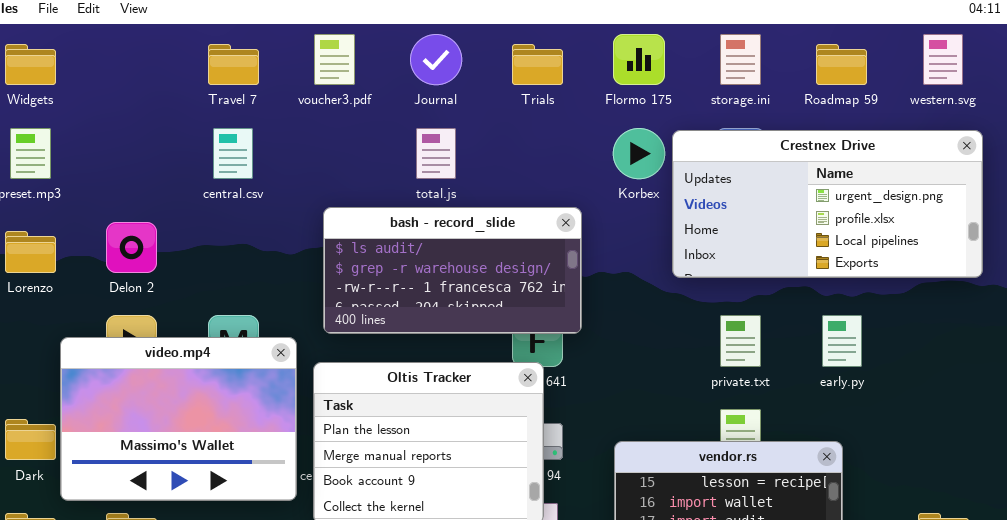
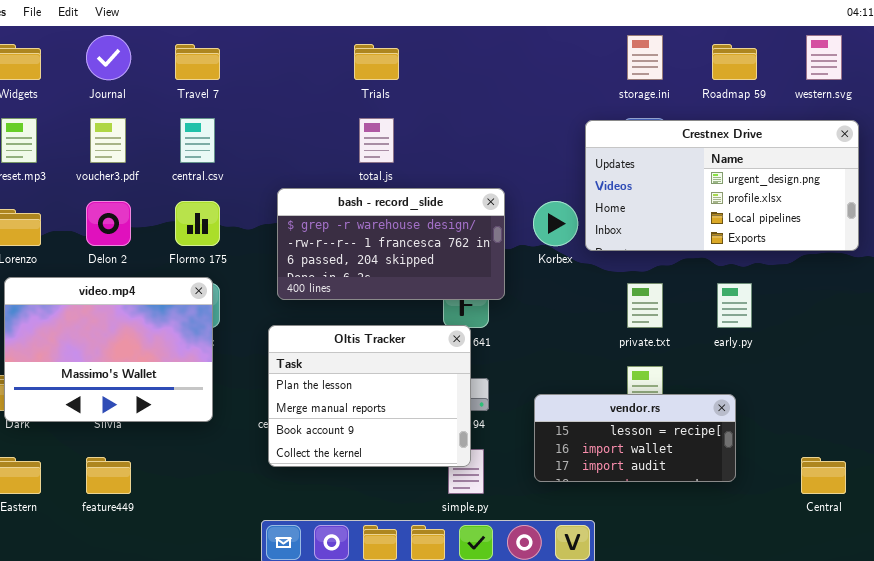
voucher3.pdf: [314,34,355,85] -> [90,118,126,163], moved
Journal: [410,34,462,85] -> [86,35,131,80], moved
Flormo 175: [613,34,665,85] -> [175,201,220,246], moved
Trials: [512,44,563,85] -> [354,44,399,80], moved
Korbex: [613,128,665,179] -> [533,201,578,246], moved
bash - record_slide: [323,207,582,334] -> [277,188,505,300], scrolled down 1 row
video.mp4: [60,337,297,501] -> [4,277,213,422], moved

